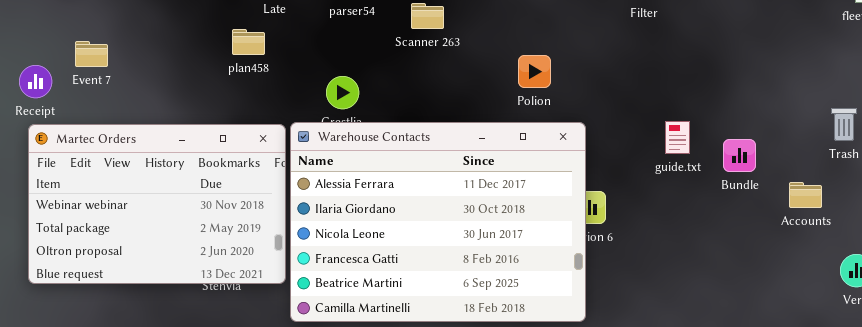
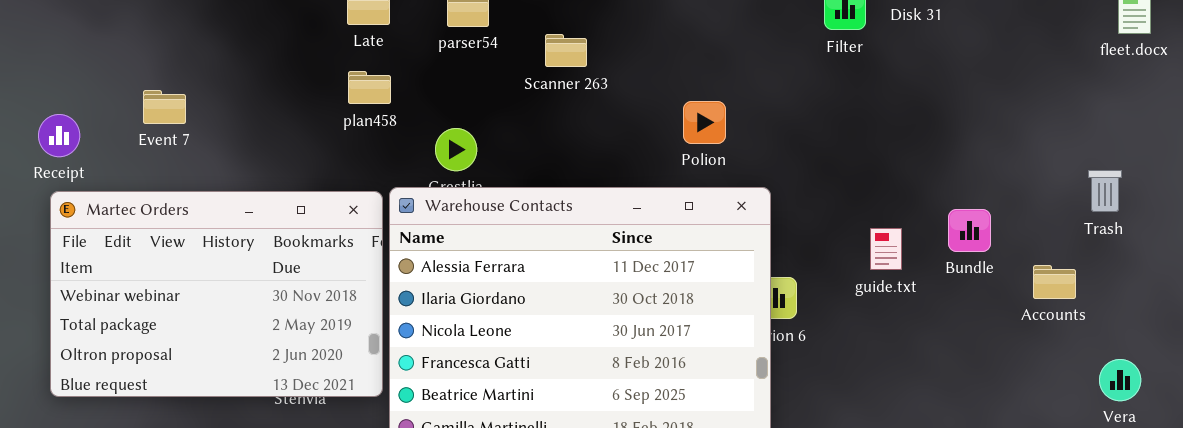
plan458: [232,29,265,55] -> [348,71,391,104], moved
Event 7: [75,41,108,67] -> [143,90,186,124], moved
guide.txt: [665,121,690,154] -> [870,228,902,270], moved

